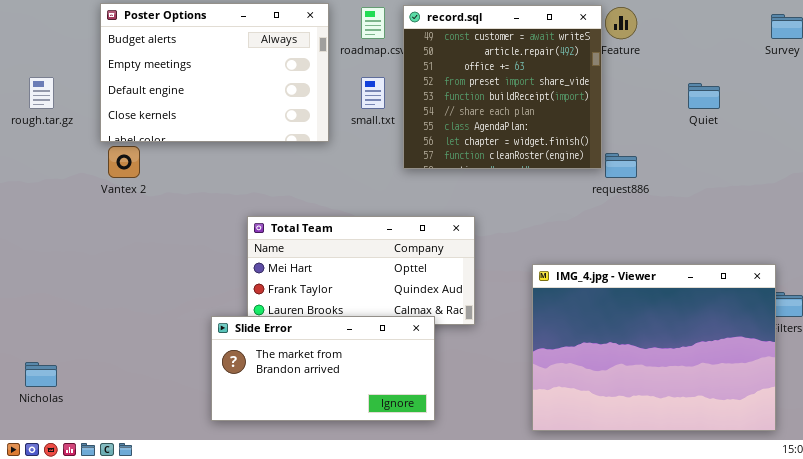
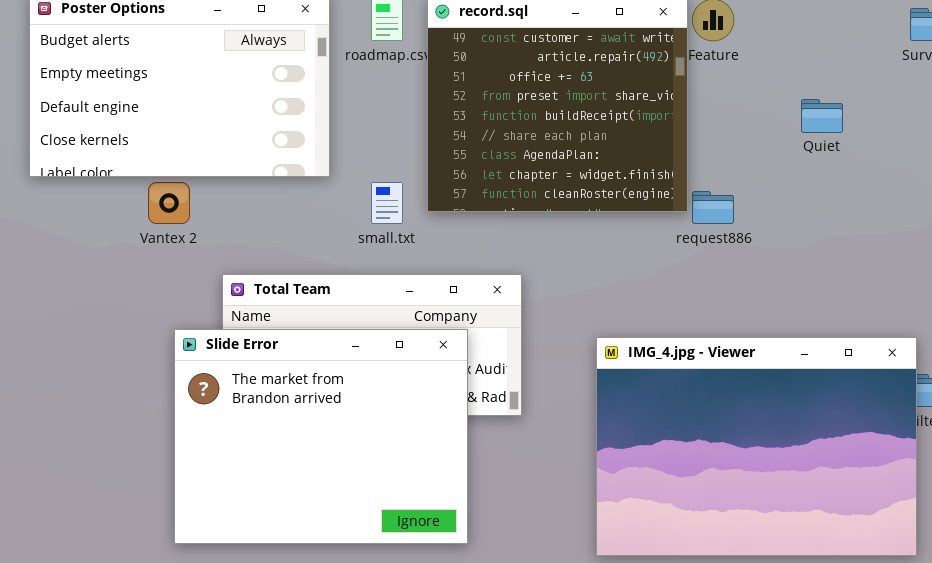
small.txt: [361,77,385,109] -> [371,182,403,224], moved
Vantex 2: [108,146,140,178] -> [148,182,190,224], moved
Slide Error: [211,316,435,421] -> [174,329,468,544], resized

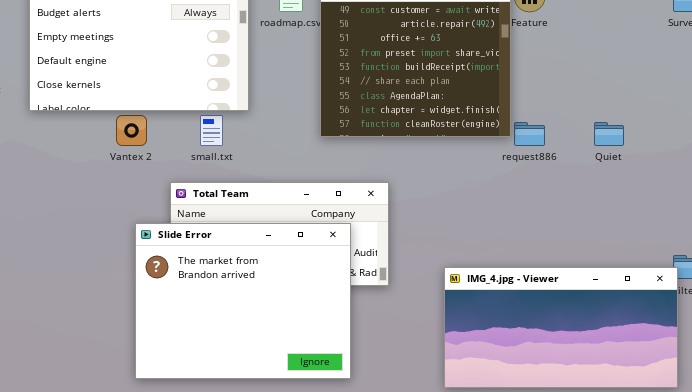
Quiet: [801,99,843,133] -> [594,122,624,146], moved
small.txt: [371,182,403,224] -> [200,115,223,146], moved
IMG_4.jpg - Viewer: [596,337,917,556] -> [444,267,678,388], resized

